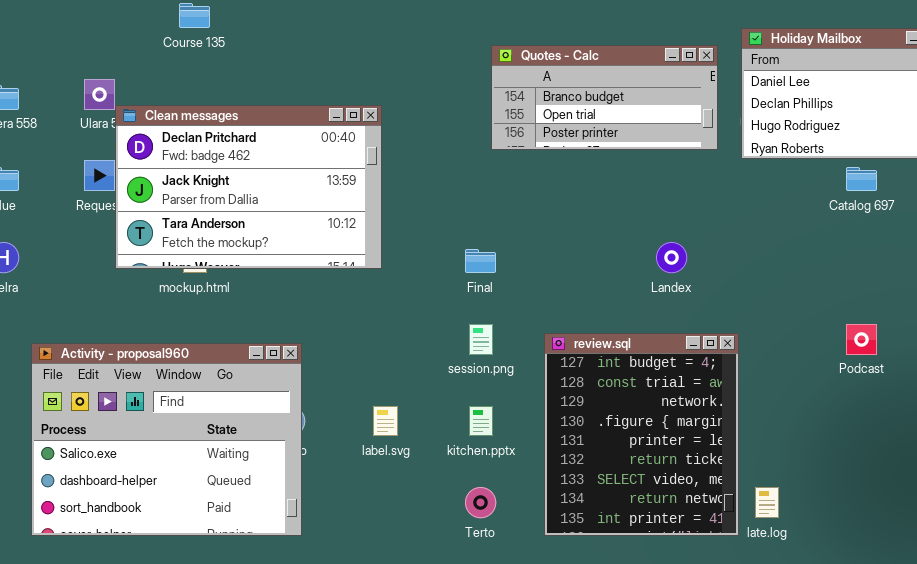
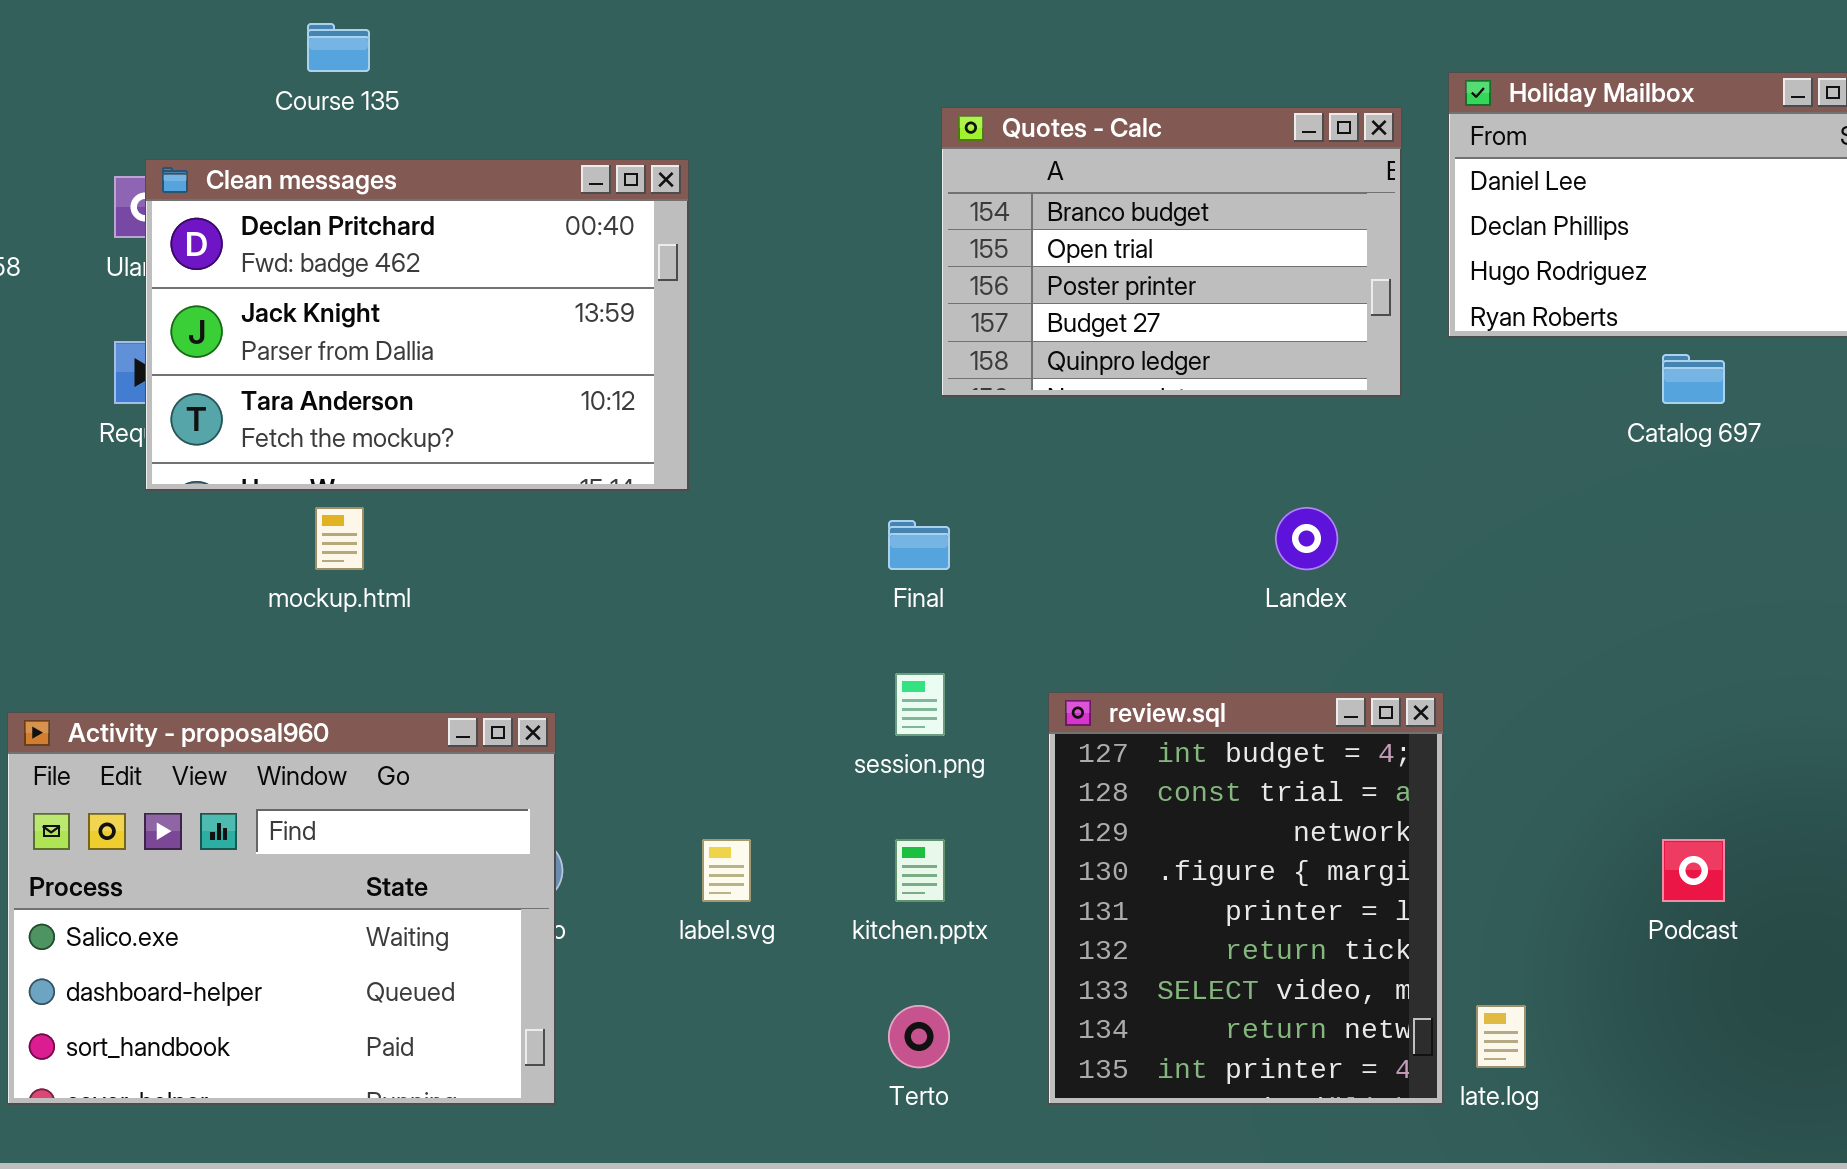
Quotes - Calc: [491,45,718,150] -> [941,107,1402,397], resized
Clean messages: [115,105,382,269] -> [145,159,689,491], moved
Podcast: [846,324,877,355] -> [1662,839,1725,902], moved

